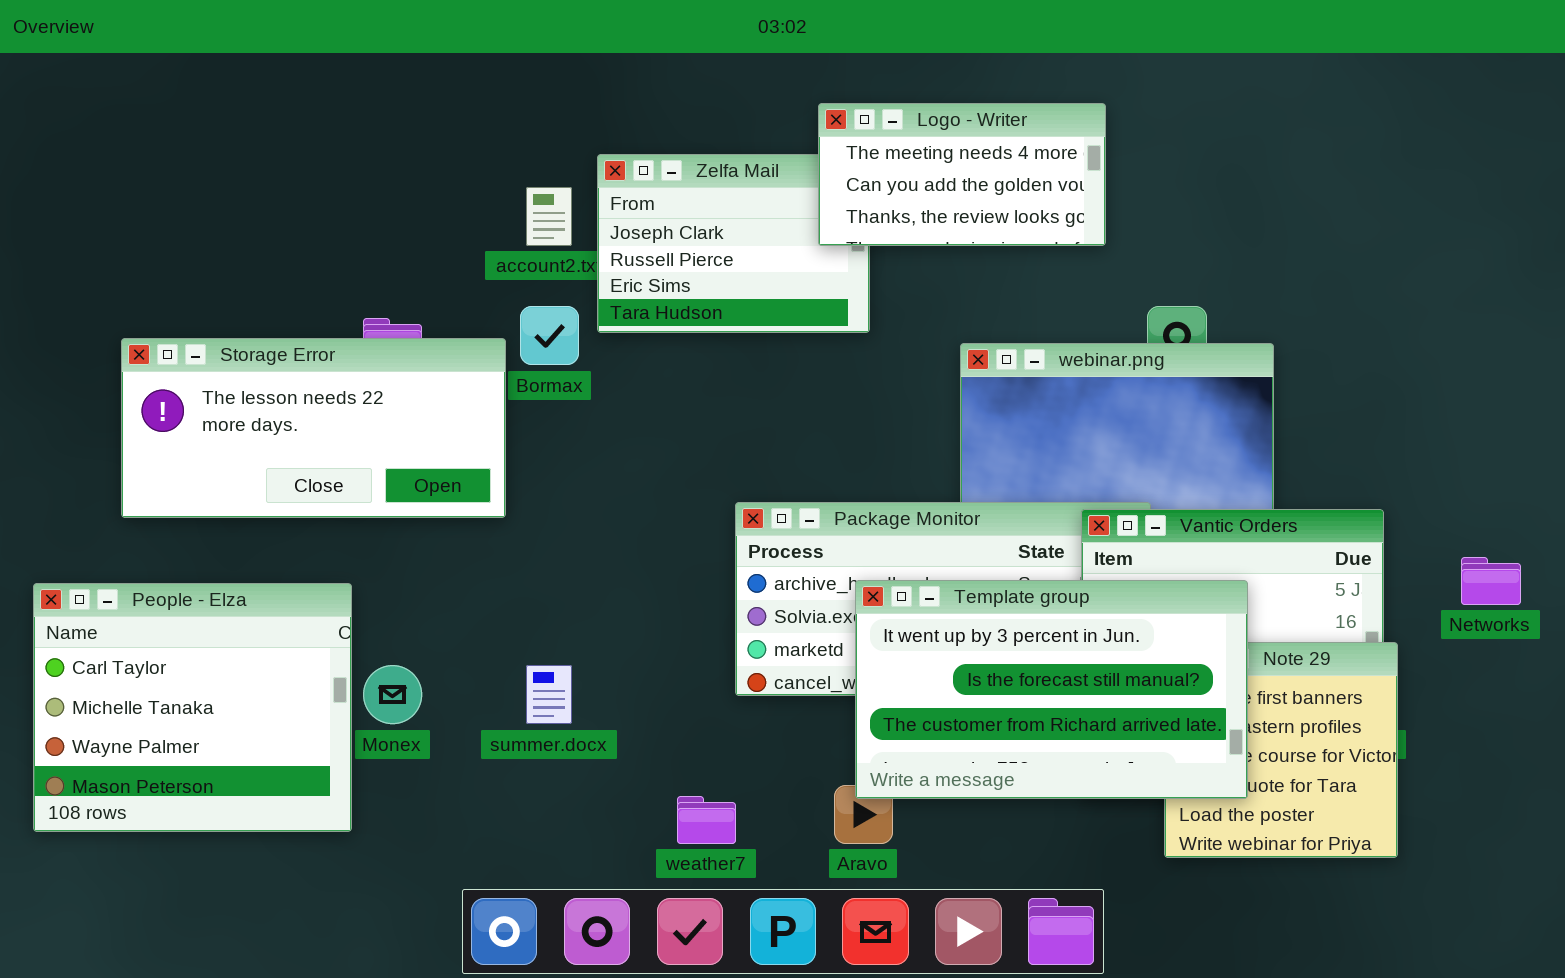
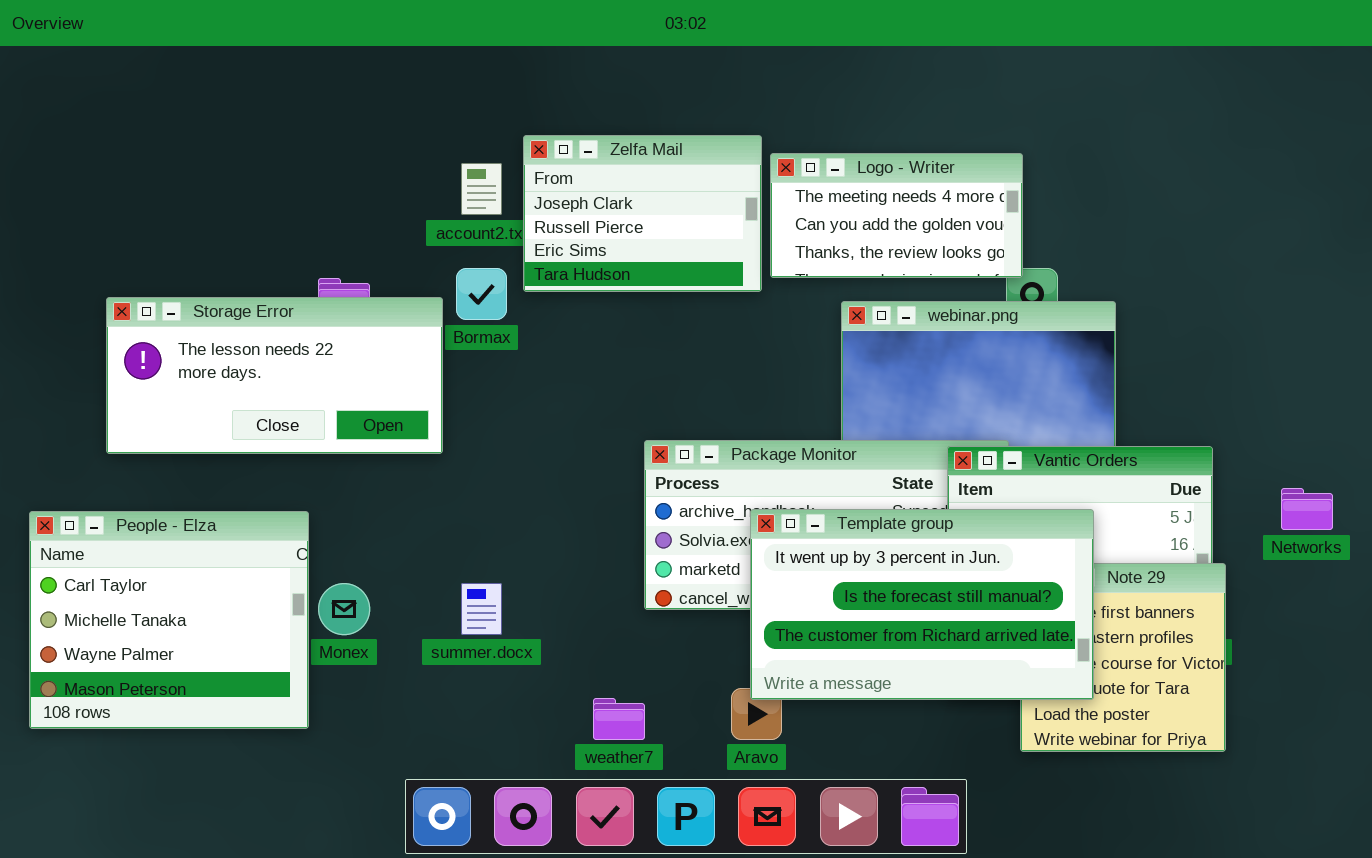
Logo - Writer: [818,103,1106,246] -> [770,153,1023,278], moved

